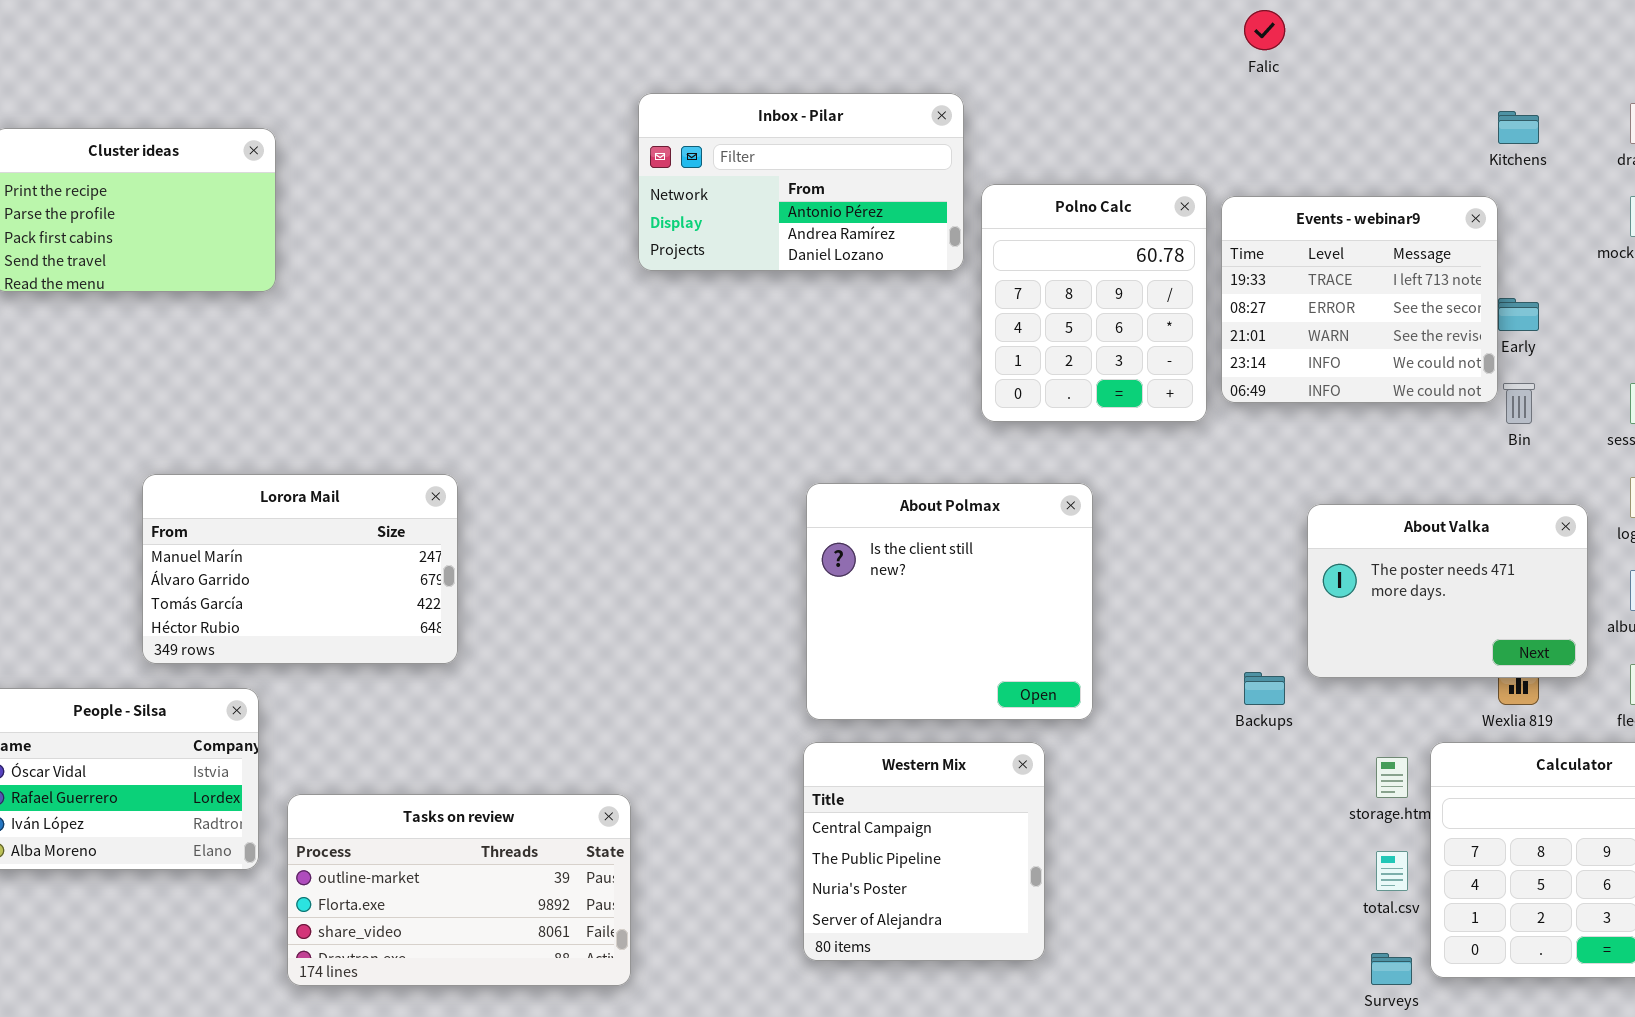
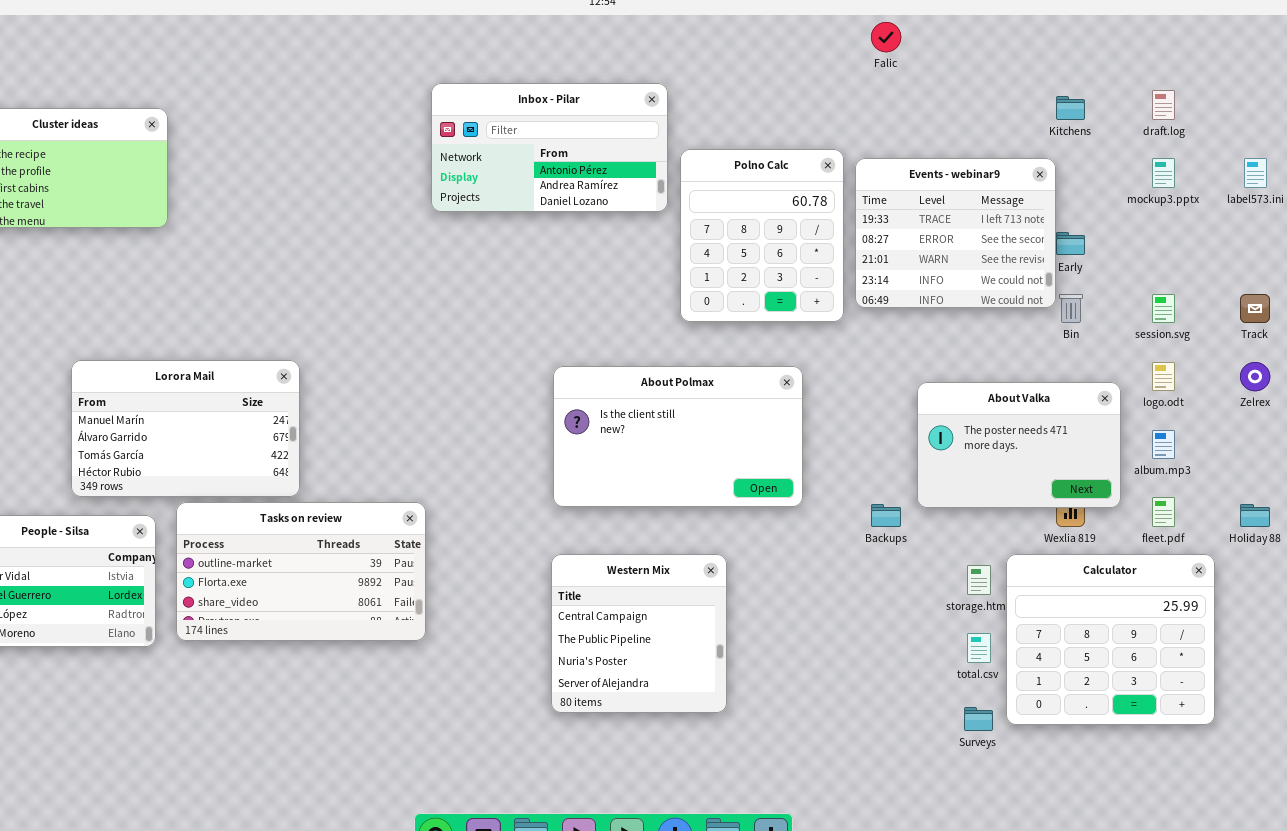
About Polmax: [806,483,1093,720] -> [553,366,803,507], resized
Tasks on review: [287,794,631,986] -> [176,502,426,641], moved

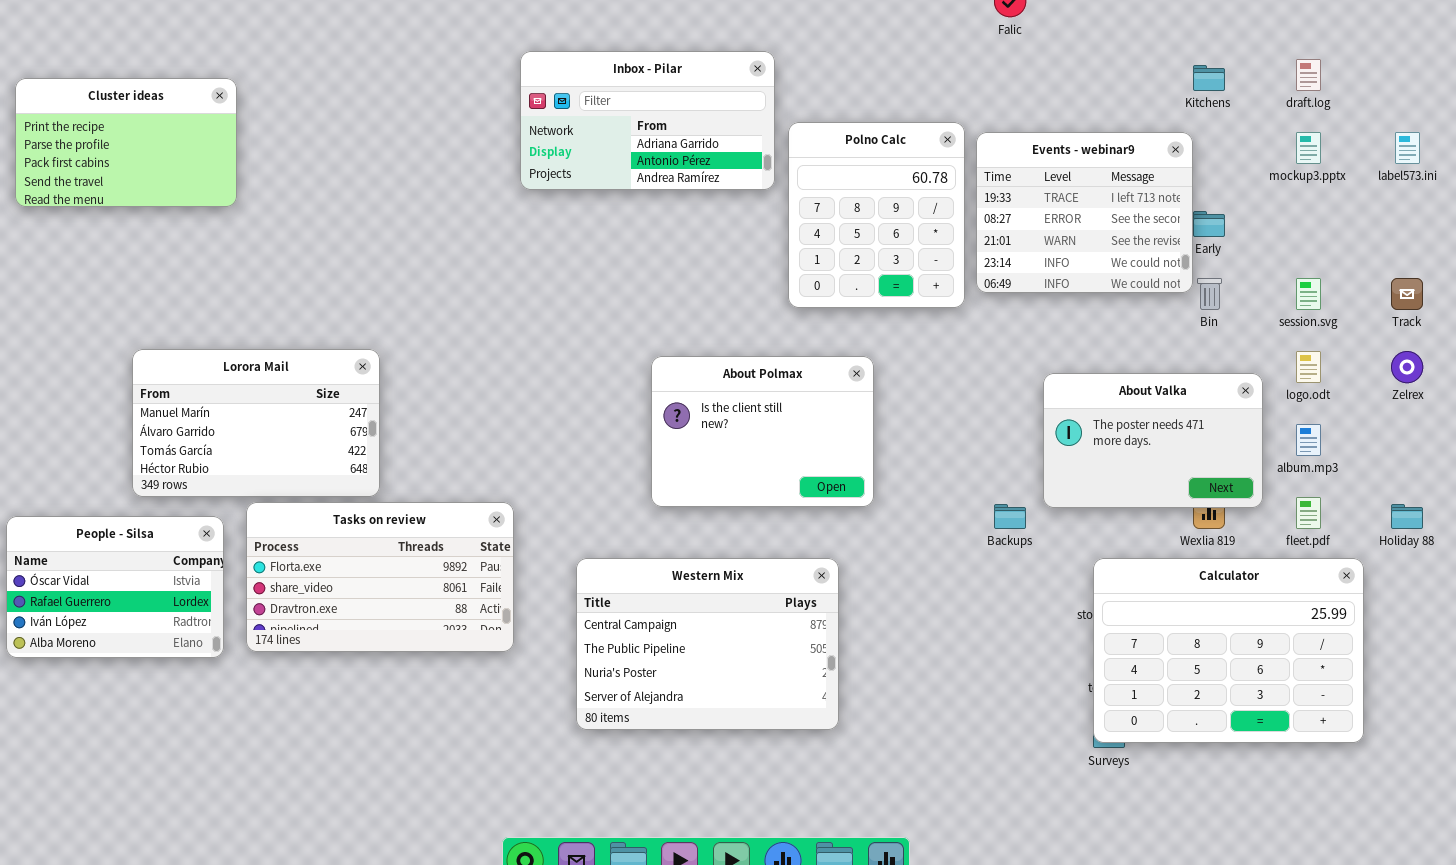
Inbox - Pilar: [431,83,668,212] -> [520,51,775,190], scrolled up 1 row
About Polmax: [553,366,803,507] -> [651,356,874,507], resized
Tasks on review: [176,502,426,641] -> [246,502,514,652], scrolled down 1 row
Western Mix: [551,554,727,713] -> [576,558,839,730], resized
Calculator: [1006,554,1215,725] -> [1093,558,1364,743], resized

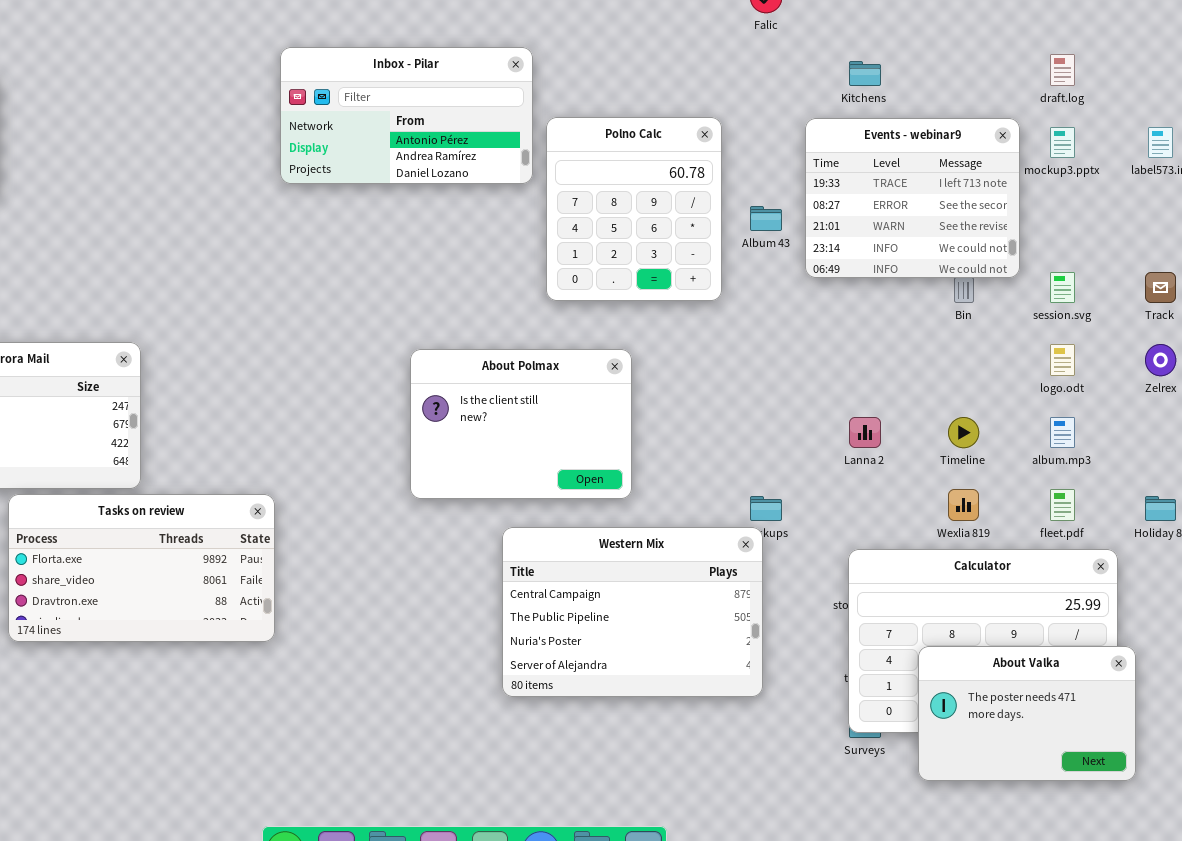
Inbox - Pilar: [520,51,775,190] -> [280,47,533,184], scrolled down 1 row
Kitchens: [1193,65,1225,91] -> [849,61,881,86], moved
Events - webinar9: [976,132,1193,293] -> [805,118,1020,278], moved
About Valka: [1043,373,1263,508] -> [918,646,1136,781], moved
Western Mix: [576,558,839,730] -> [502,527,763,697], moved

